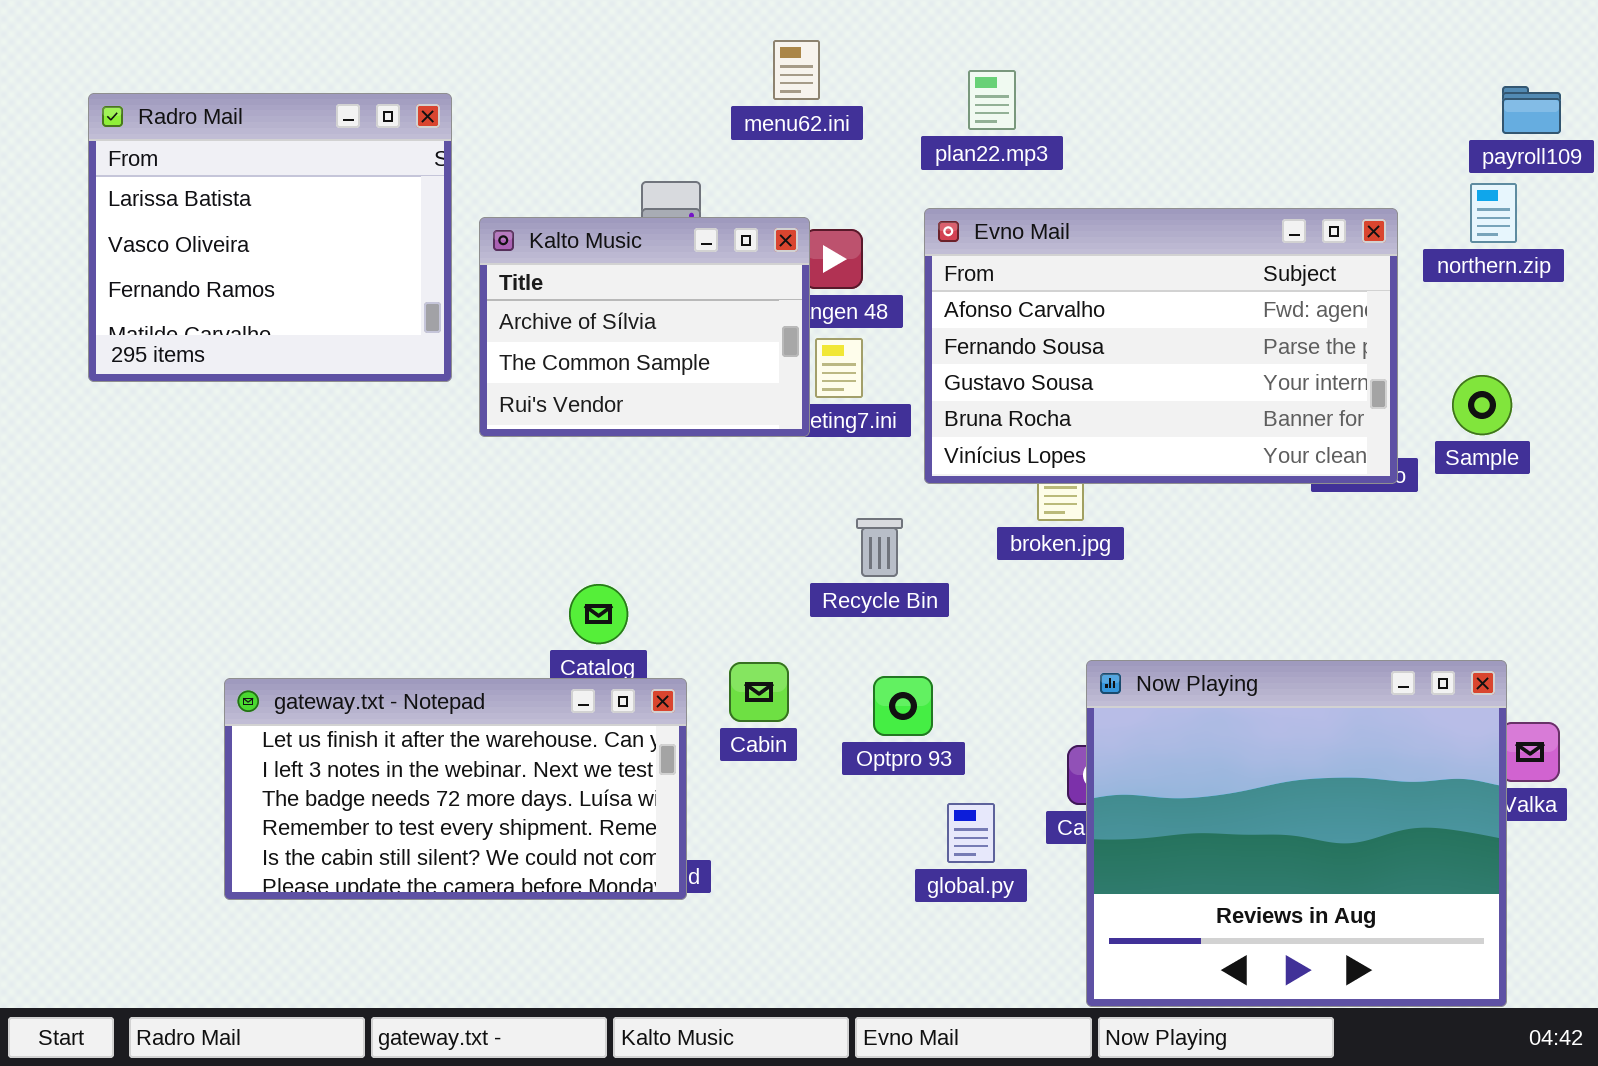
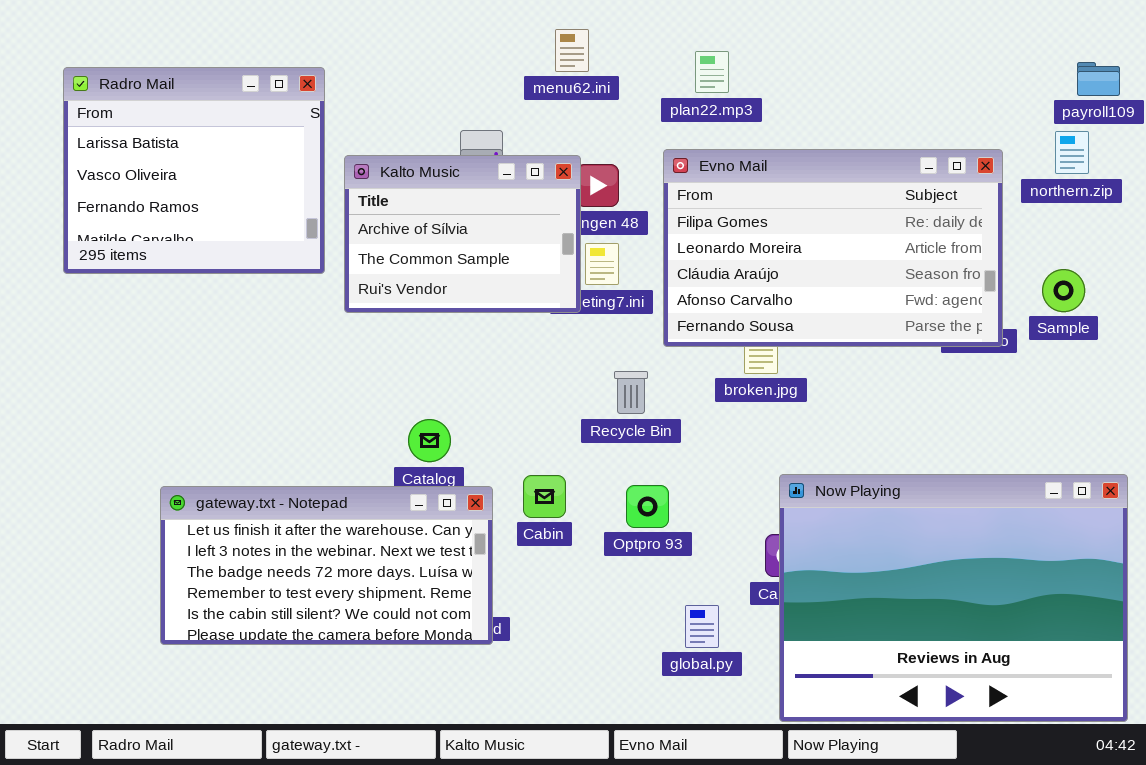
Evno Mail: [924,208,1398,484] -> [663,149,1003,347], scrolled up 3 rows
Now Playing: [1086,660,1507,1007] -> [779,474,1128,722], resized
global.py: [947,803,995,863] -> [685,605,719,648], moved

